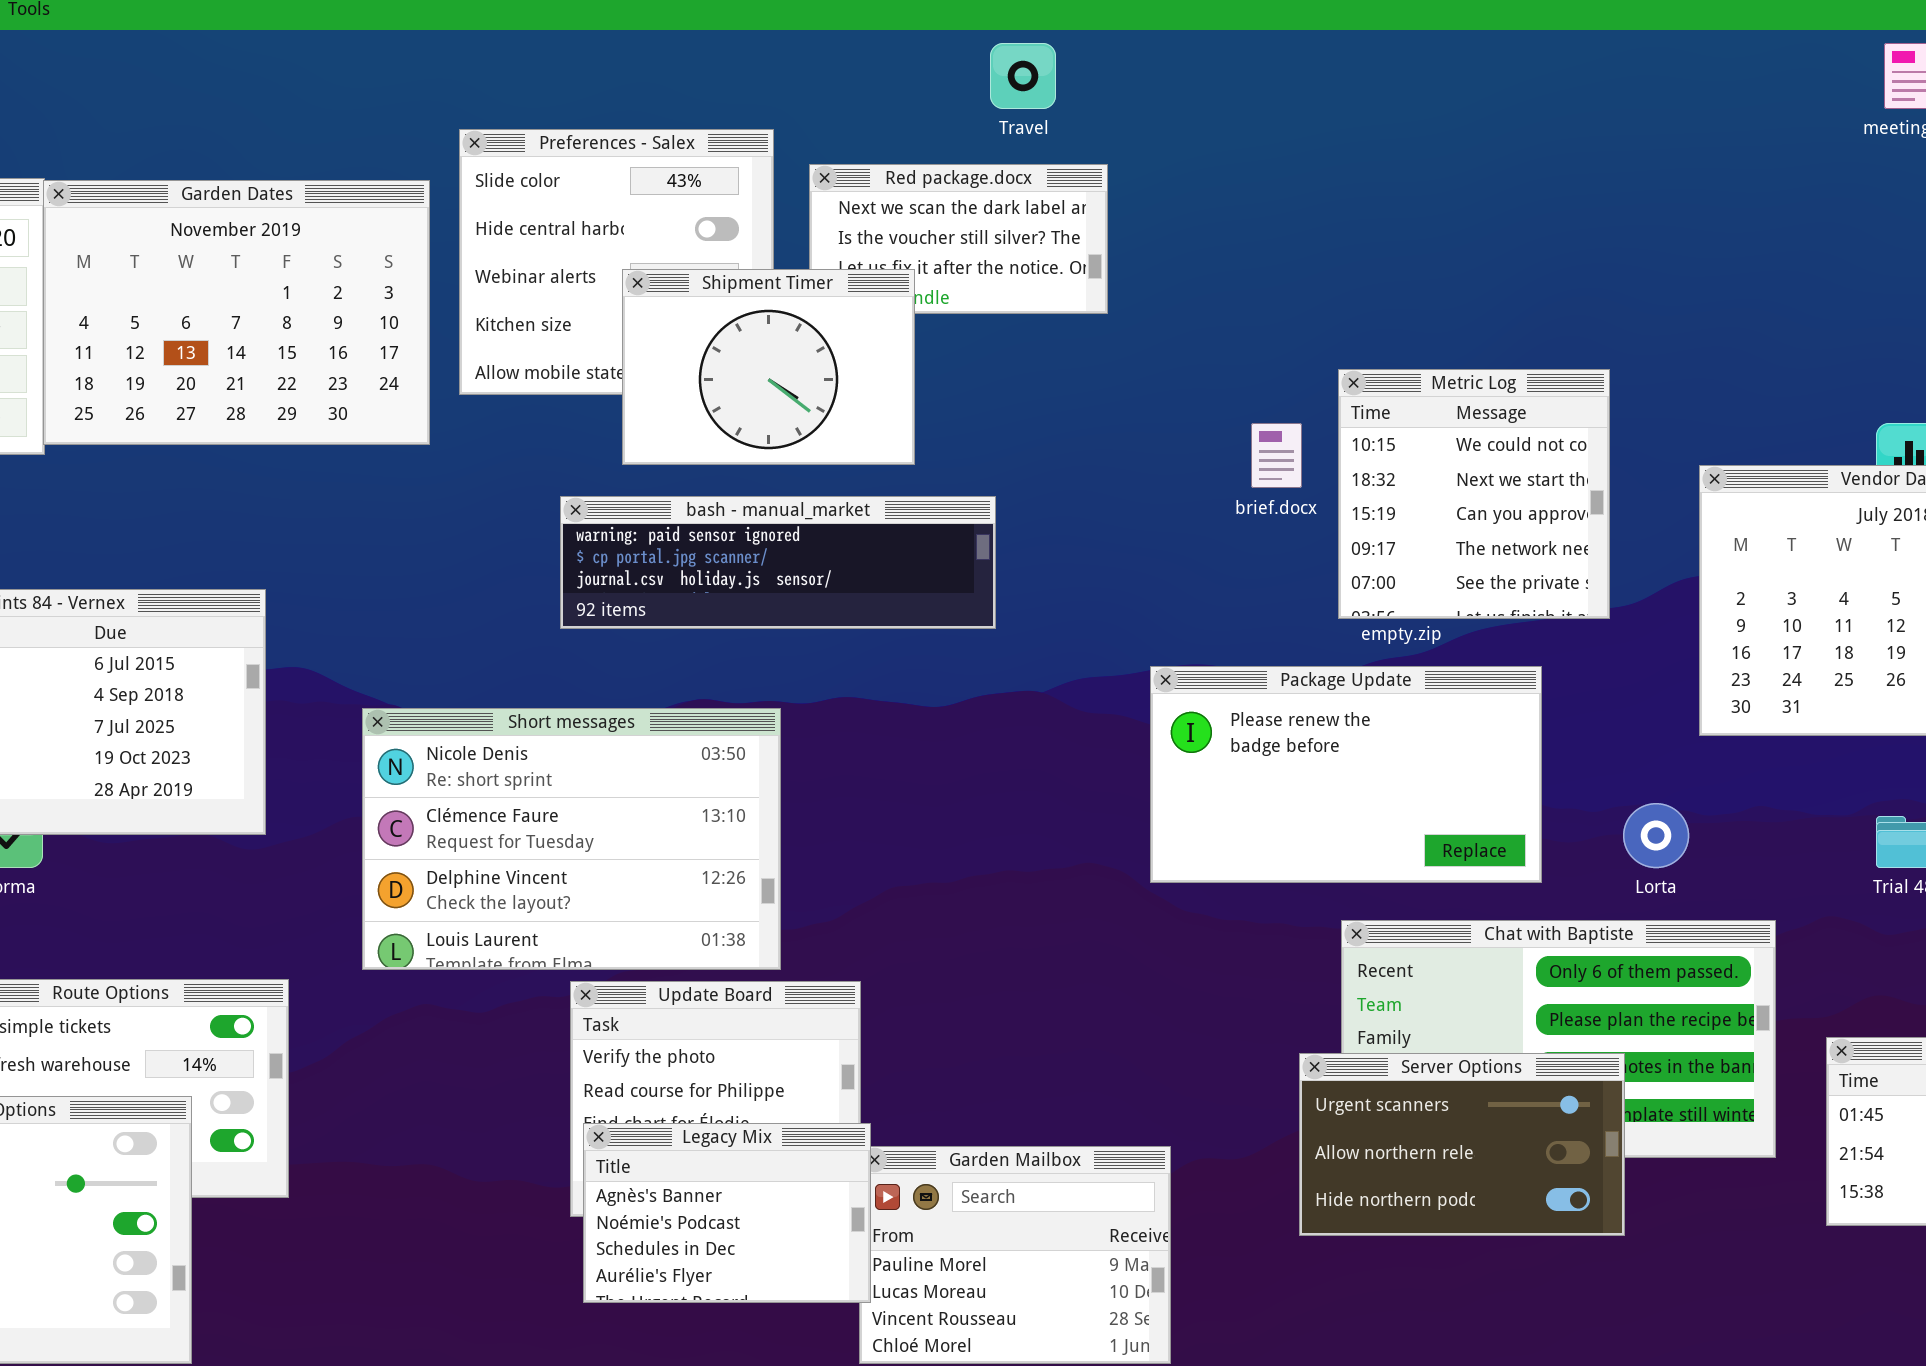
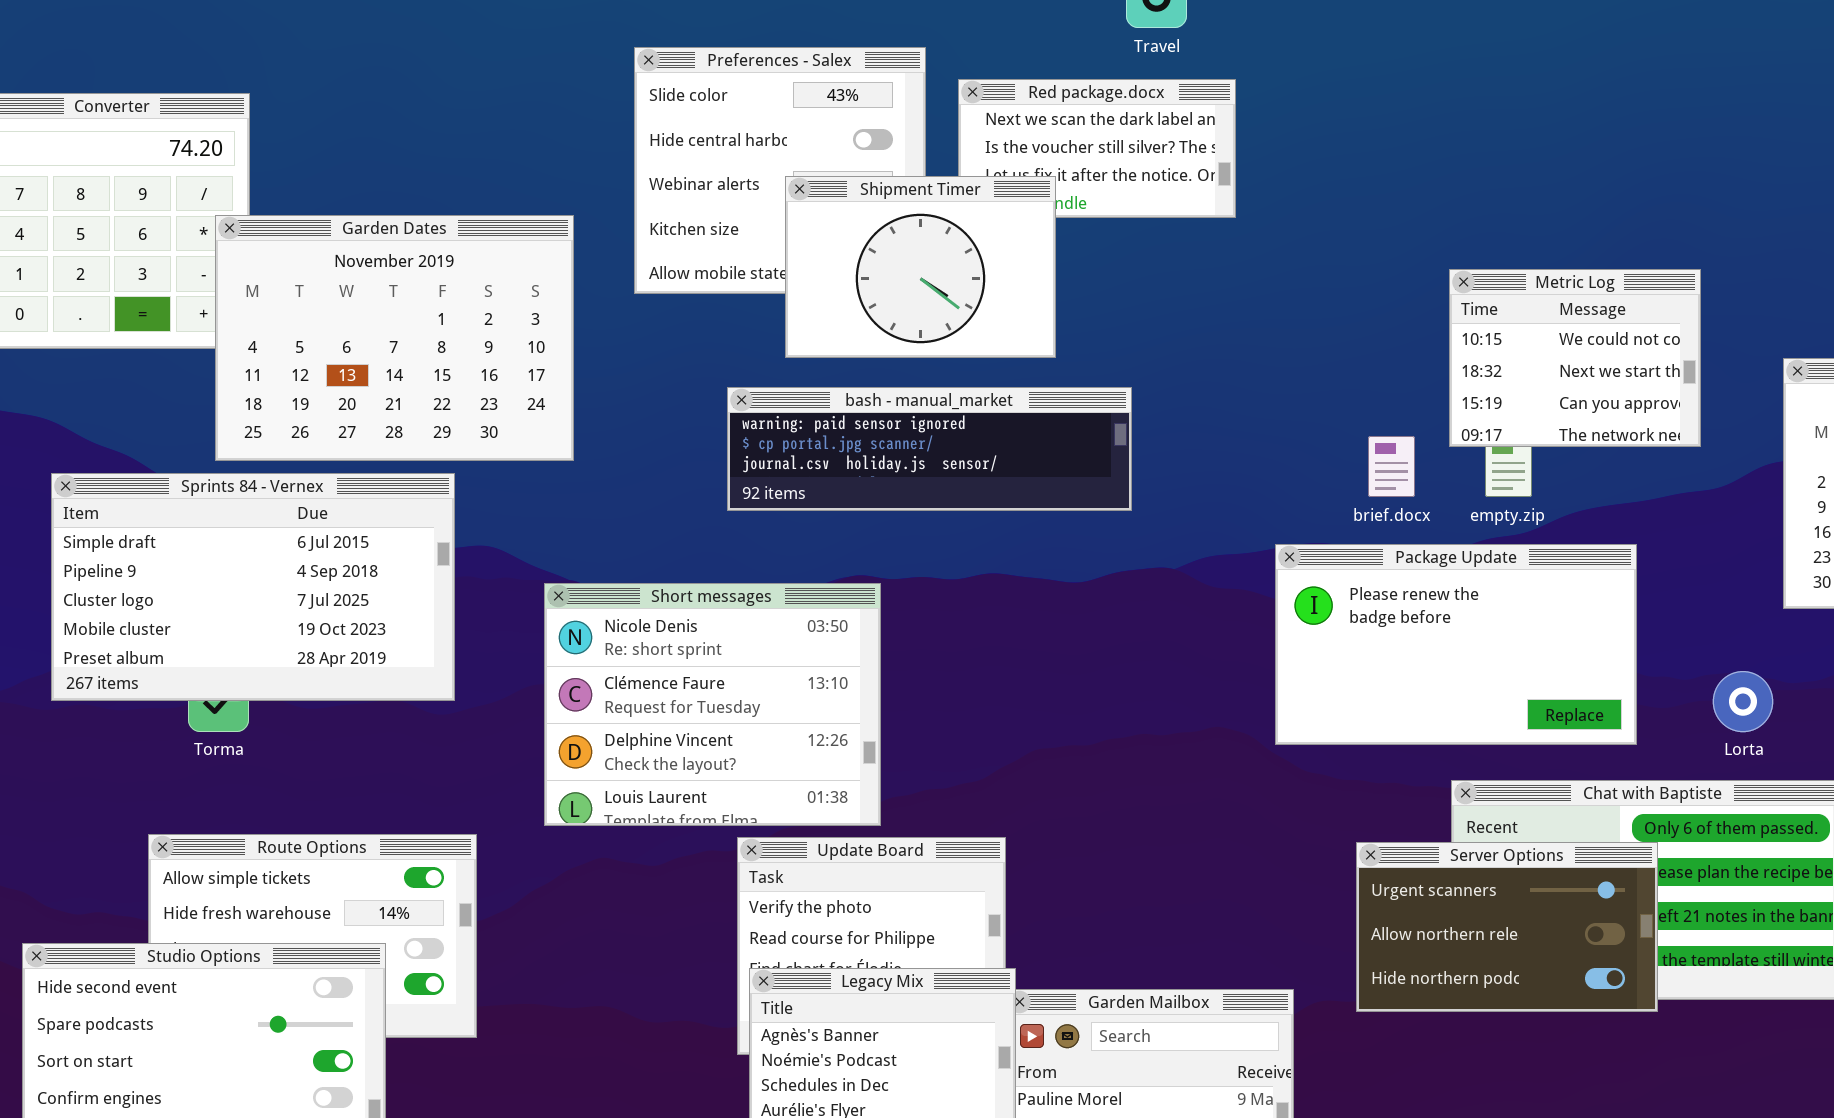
Garden Dates: [43,180,430,445] -> [215,215,574,461], moved
Metric Log: [1338,369,1610,619] -> [1449,269,1701,447], resized
brief.docx: [1251,423,1302,488] -> [1368,436,1415,497], moved
Short messages: [362,708,781,970] -> [544,583,881,826], resized
Server Options: [1299,1053,1625,1236] -> [1356,842,1658,1012], moved

